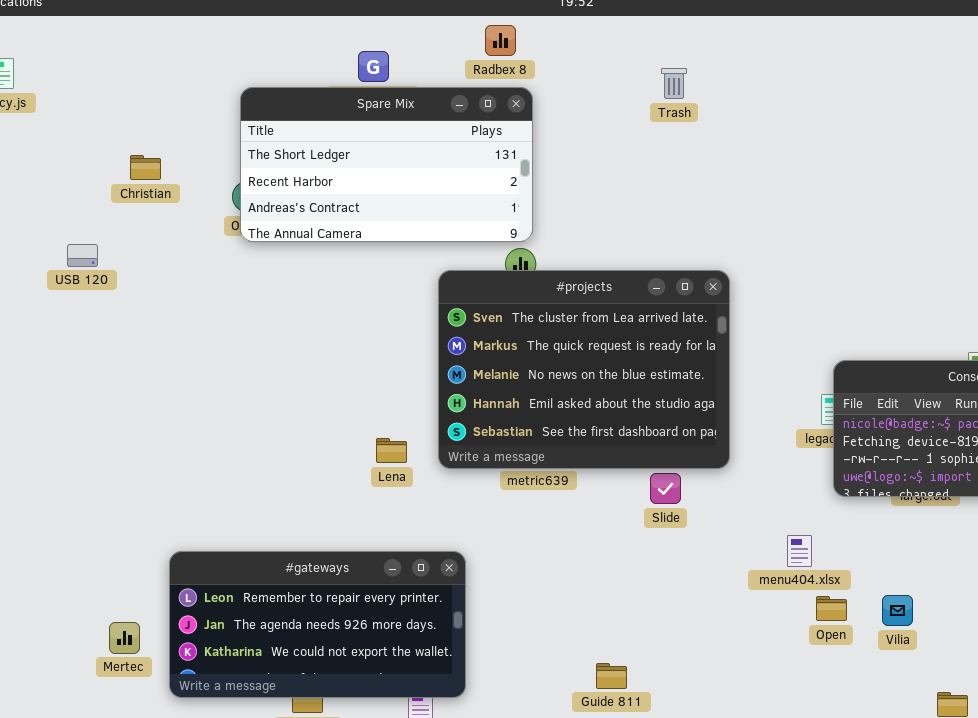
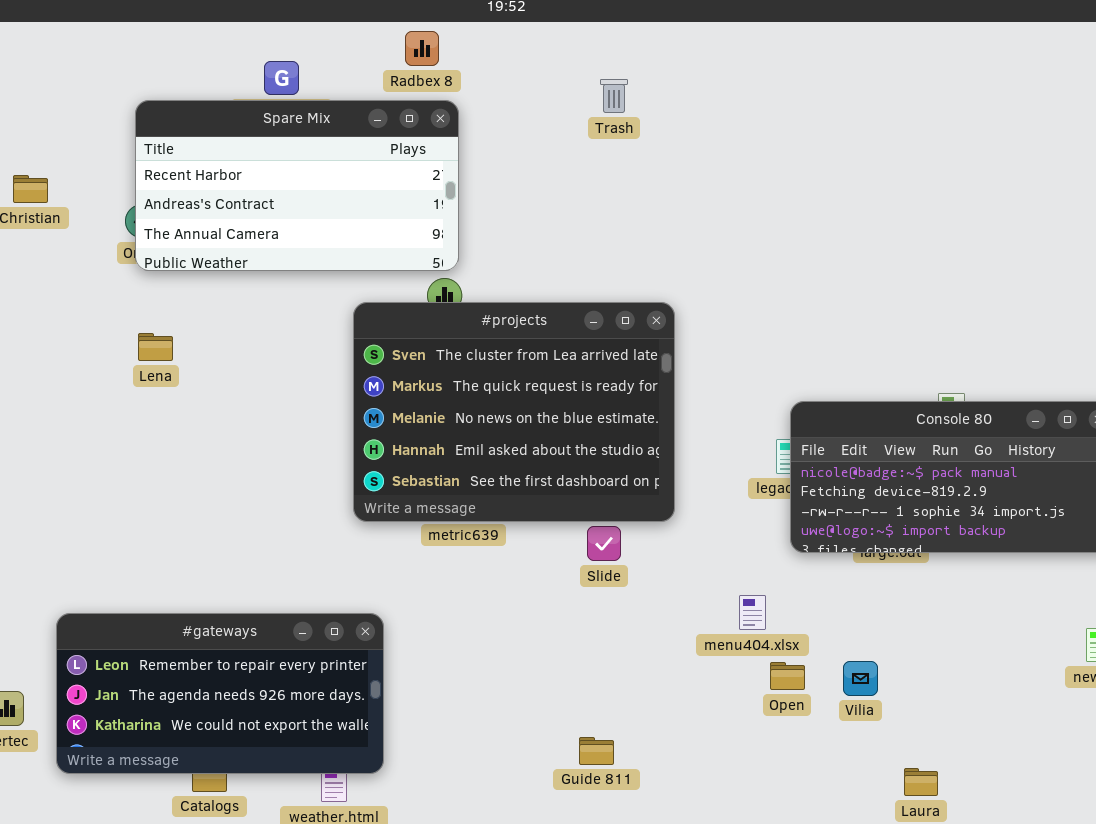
Spare Mix: [240,87,533,242] -> [135,100,459,271], scrolled down 1 row
Lena: [376,438,407,463] -> [138,333,173,361], moved
Guide 811: [596,663,627,689] -> [579,737,614,765], moved

